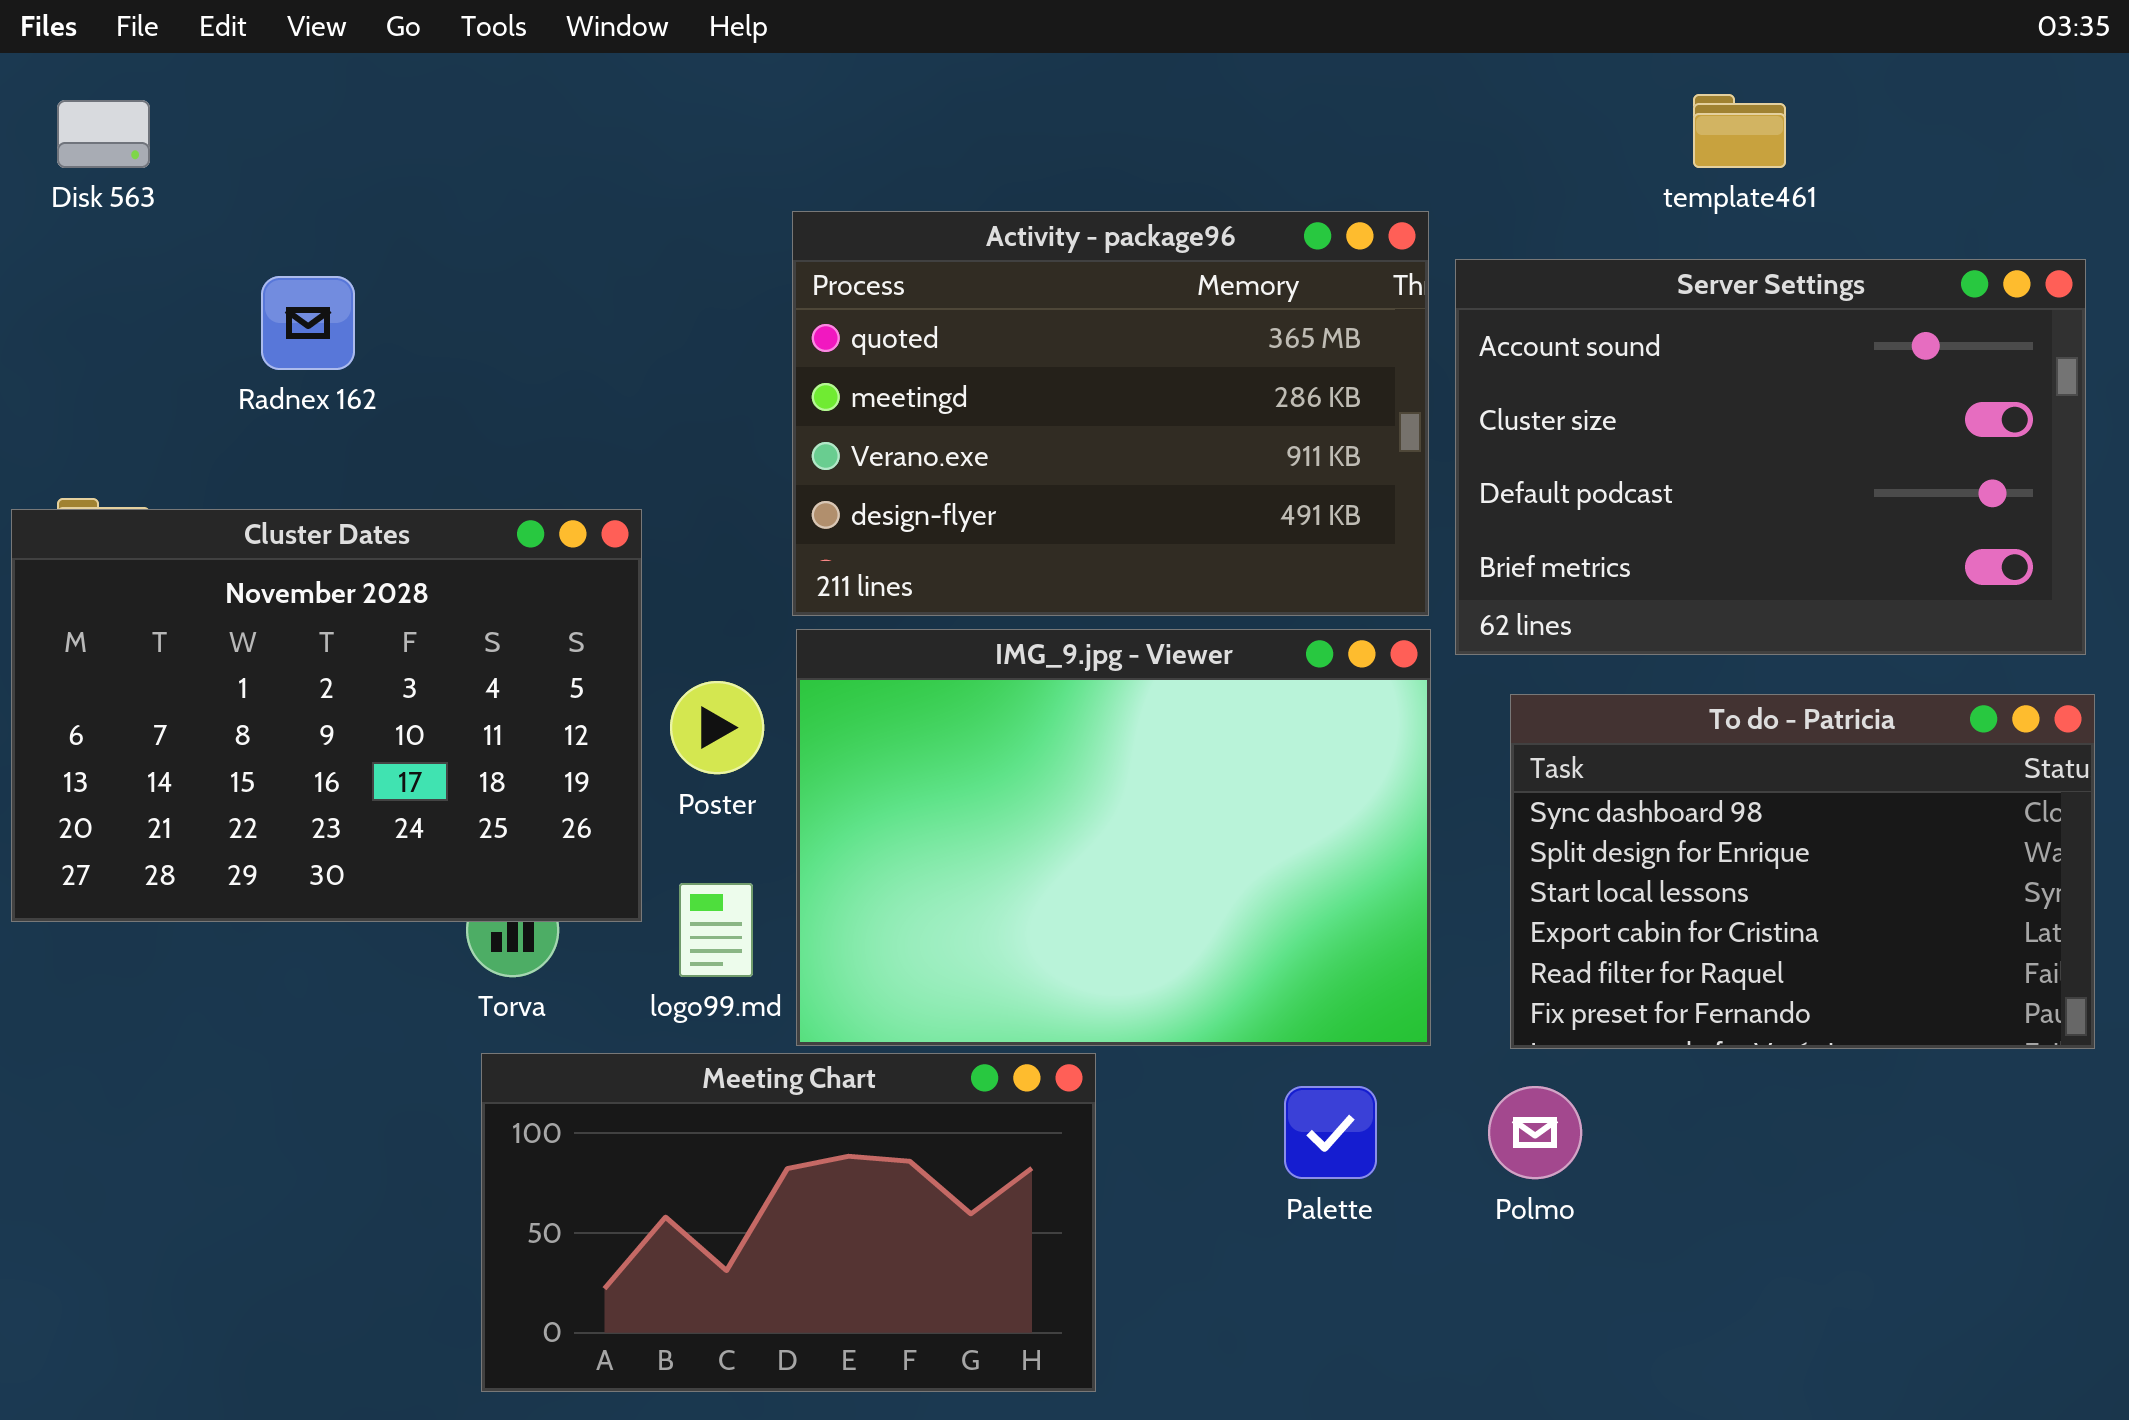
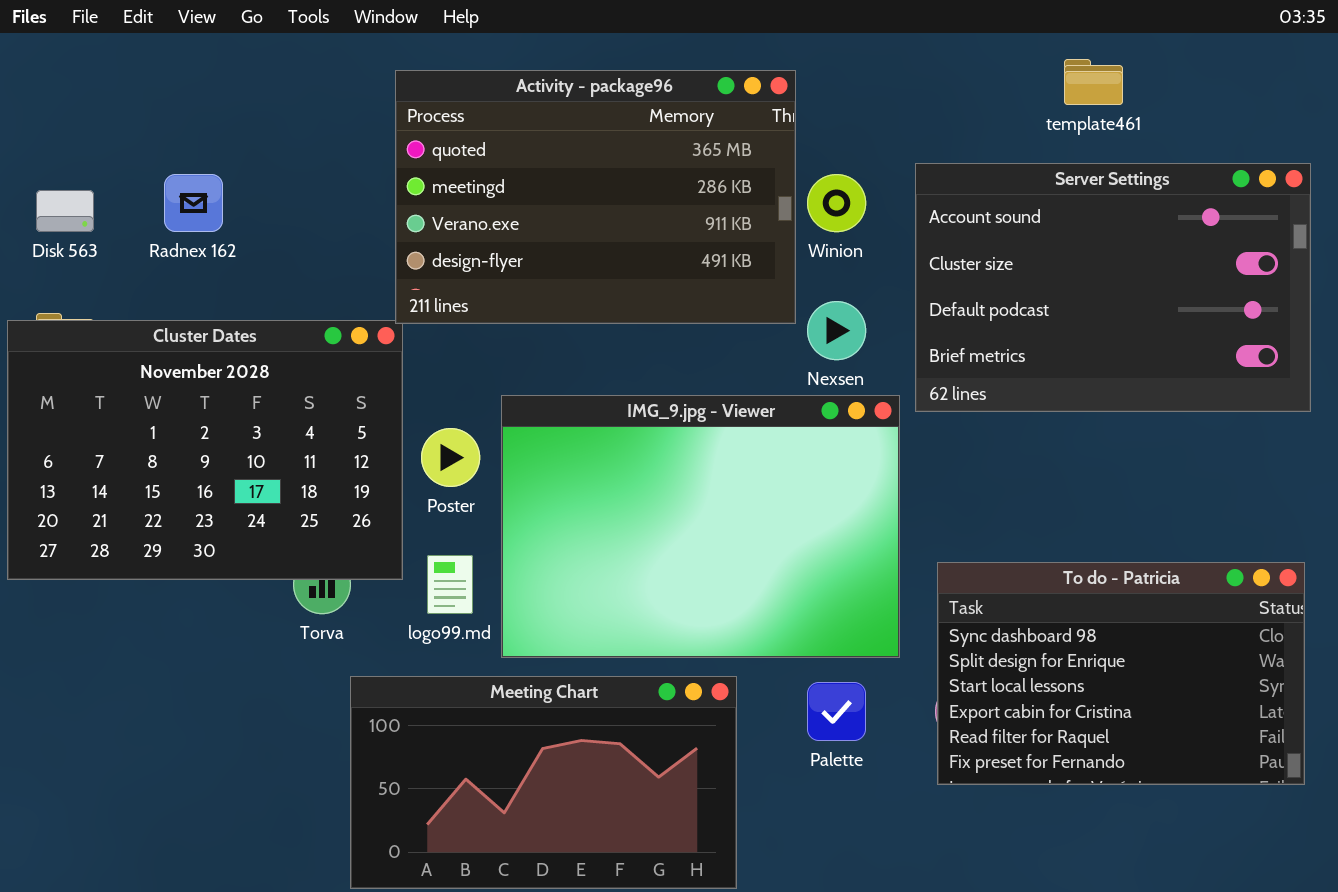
Disk 563: [57,100,150,168] -> [36,190,94,232], moved
Activity - package96: [792,211,1429,616] -> [395,70,796,324], moved
To do - Patricia: [1510,694,2095,1049] -> [937,562,1305,785], moved
Meeting Chart: [481,1053,1096,1392] -> [350,676,737,889], moved

